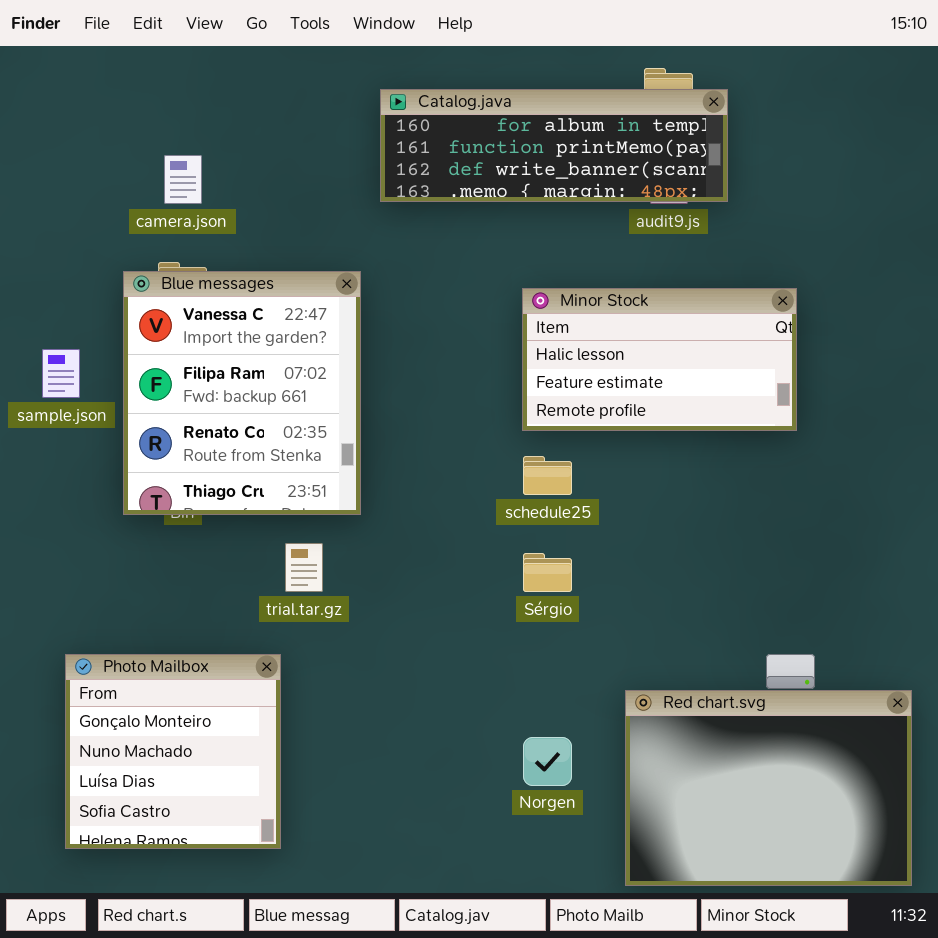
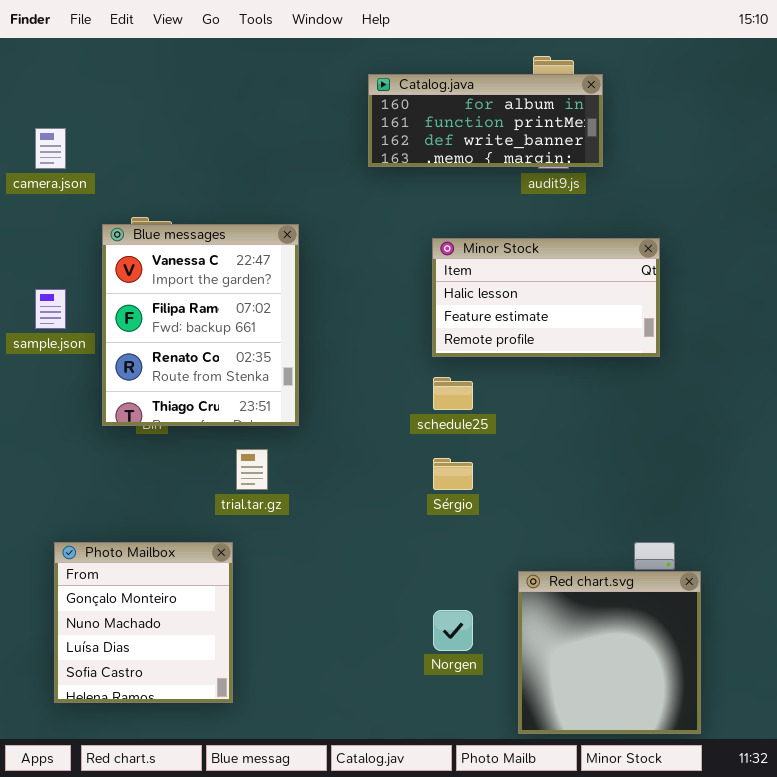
Catalog.java: [380,89,728,202] -> [368,74,603,167], resized
camera.json: [164,155,202,204] -> [35,128,66,169], moved
Red chart.svg: [625,690,912,886] -> [518,571,701,734], resized

